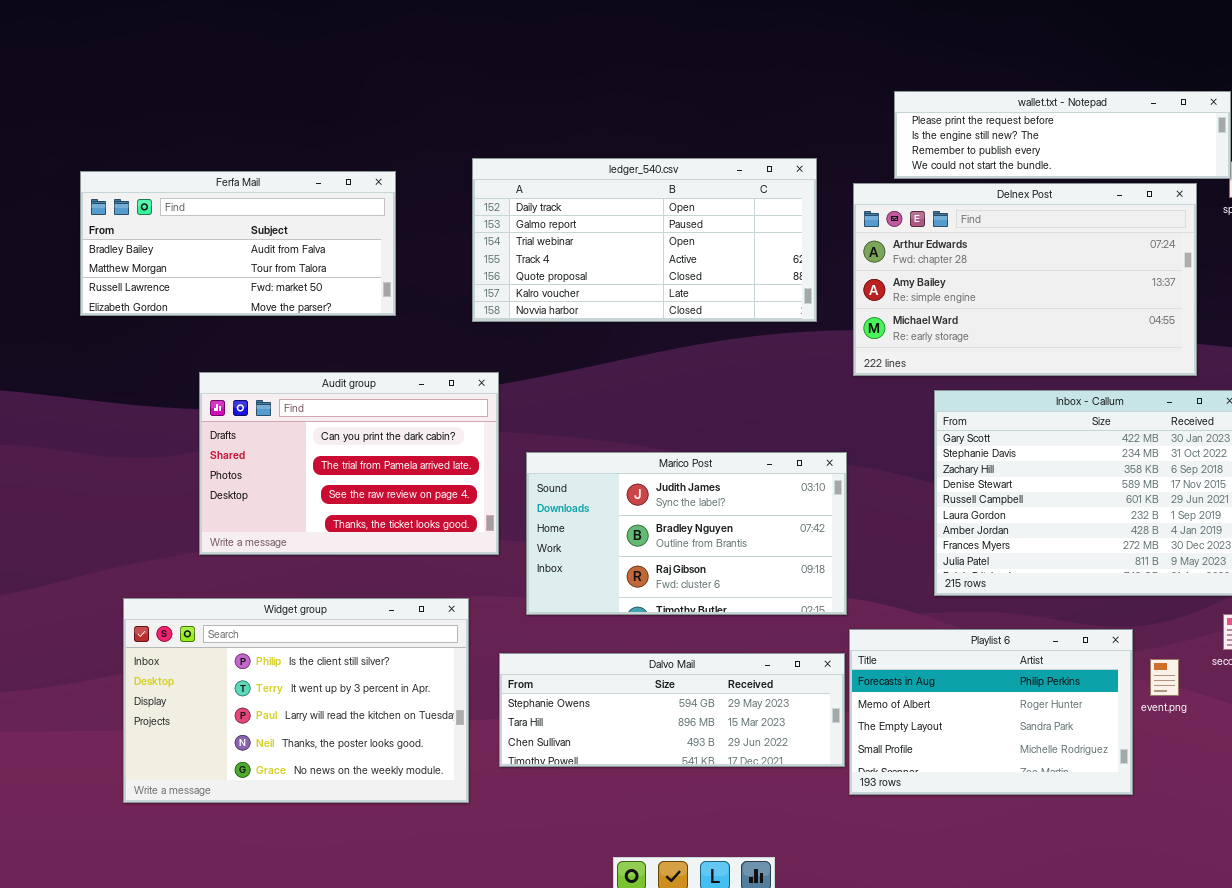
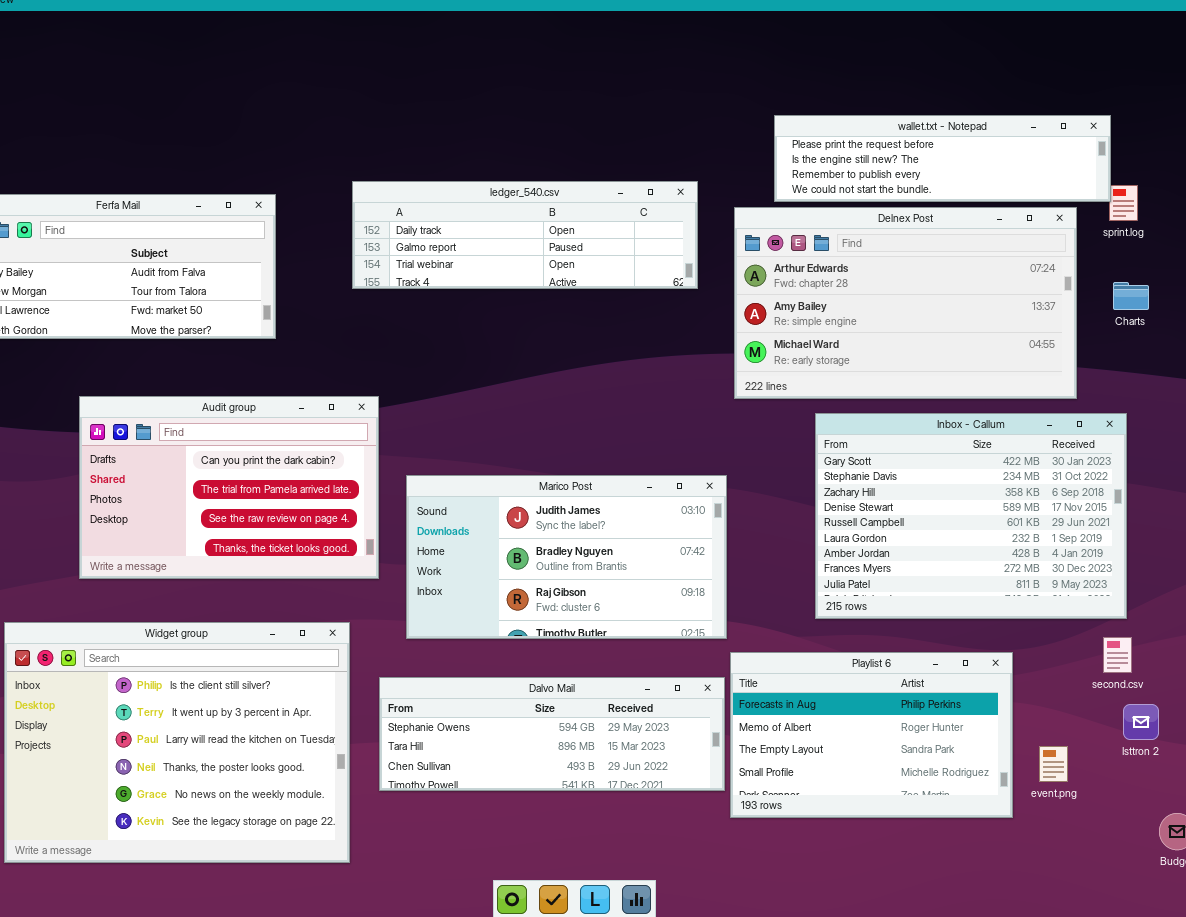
ledger_540.csv: [472,158,817,322] -> [352,181,698,289], resized
Widget group: [123,598,469,803] -> [4,622,350,863], resized
event.png: [1150,659,1179,696] -> [1039,746,1068,782], moved

